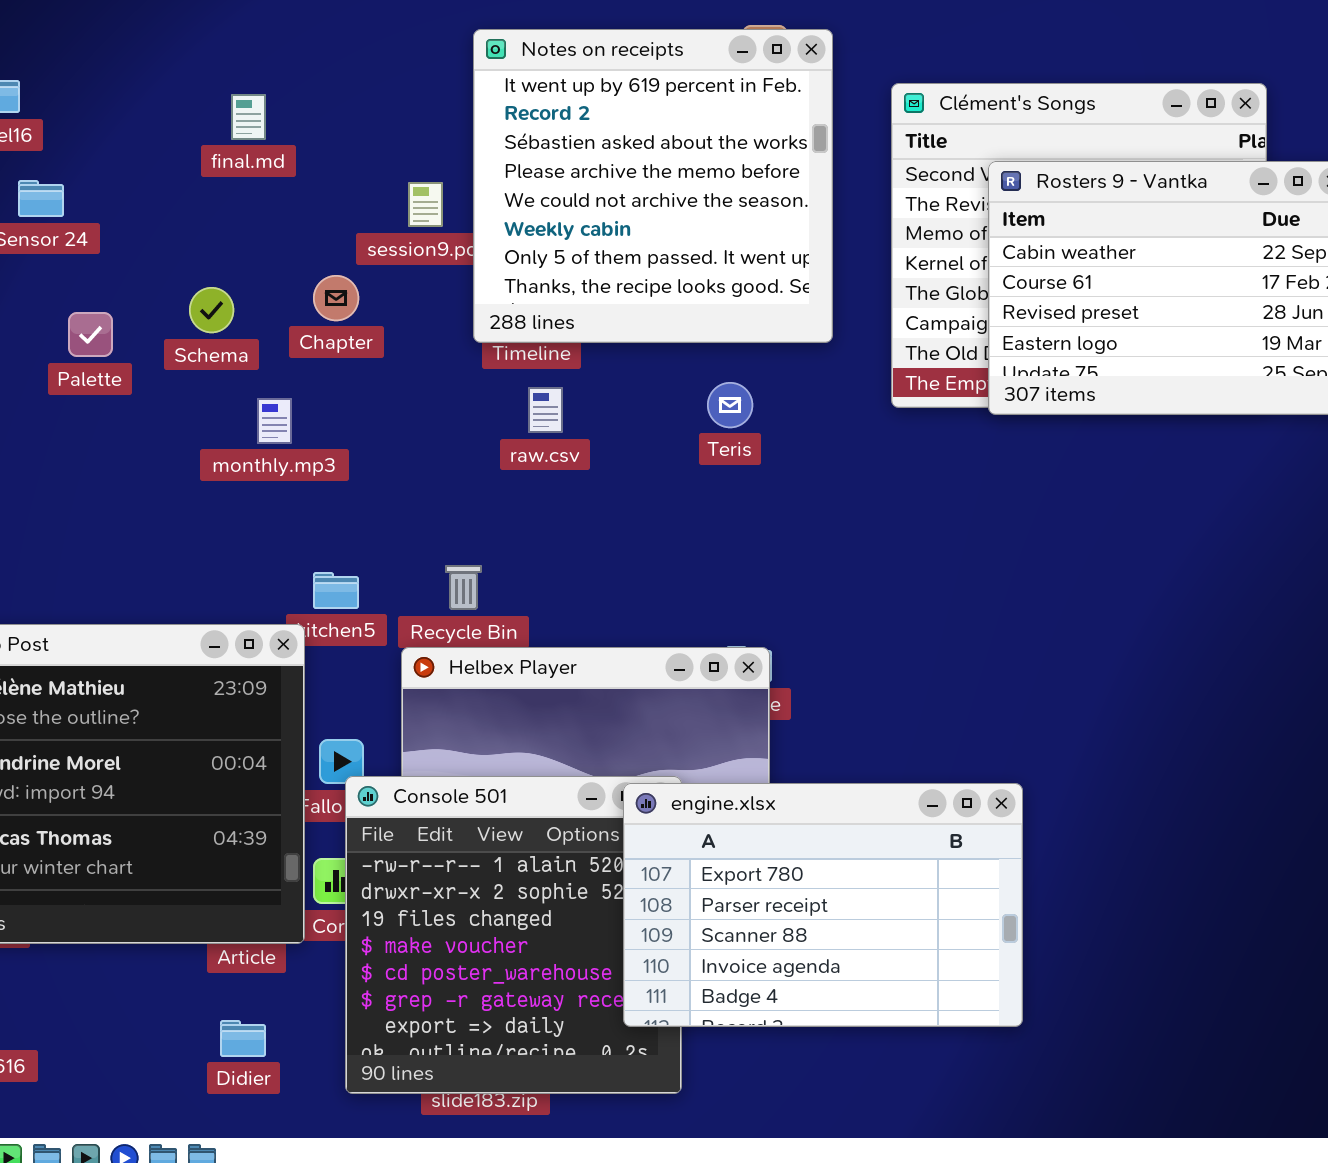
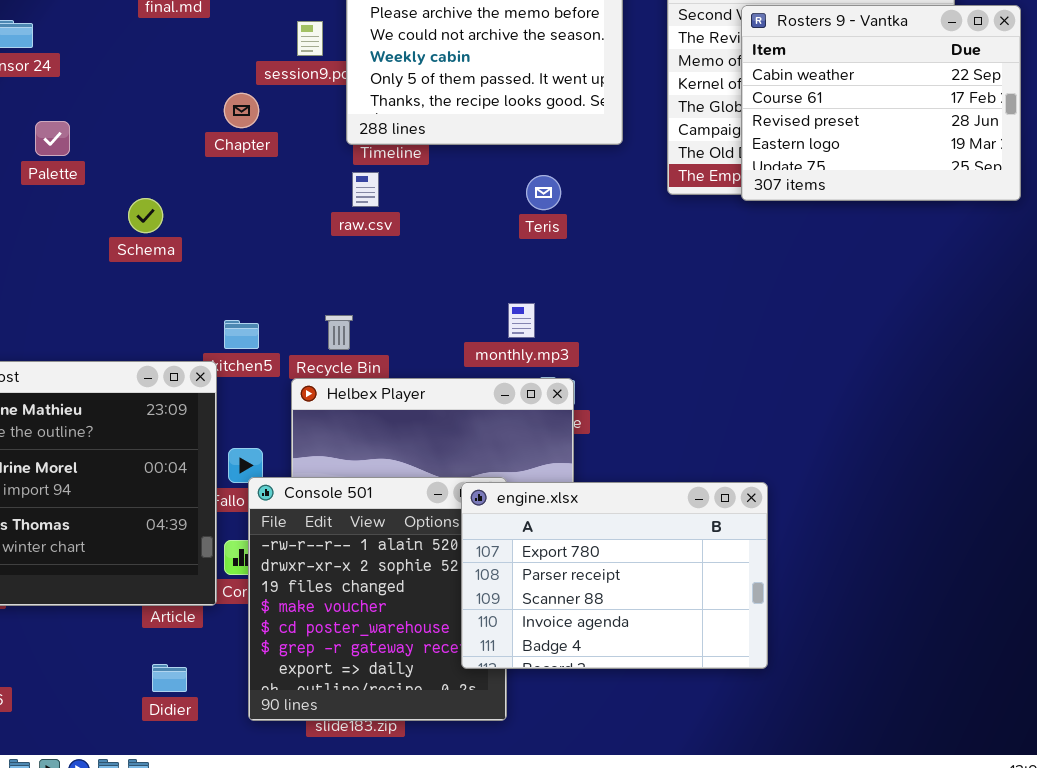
Schema: [189,287,234,333] -> [128,198,163,233], moved
raw.csv: [528,387,563,433] -> [352,172,379,207], moved
monthly.mp3: [257,398,292,444] -> [508,303,535,338], moved

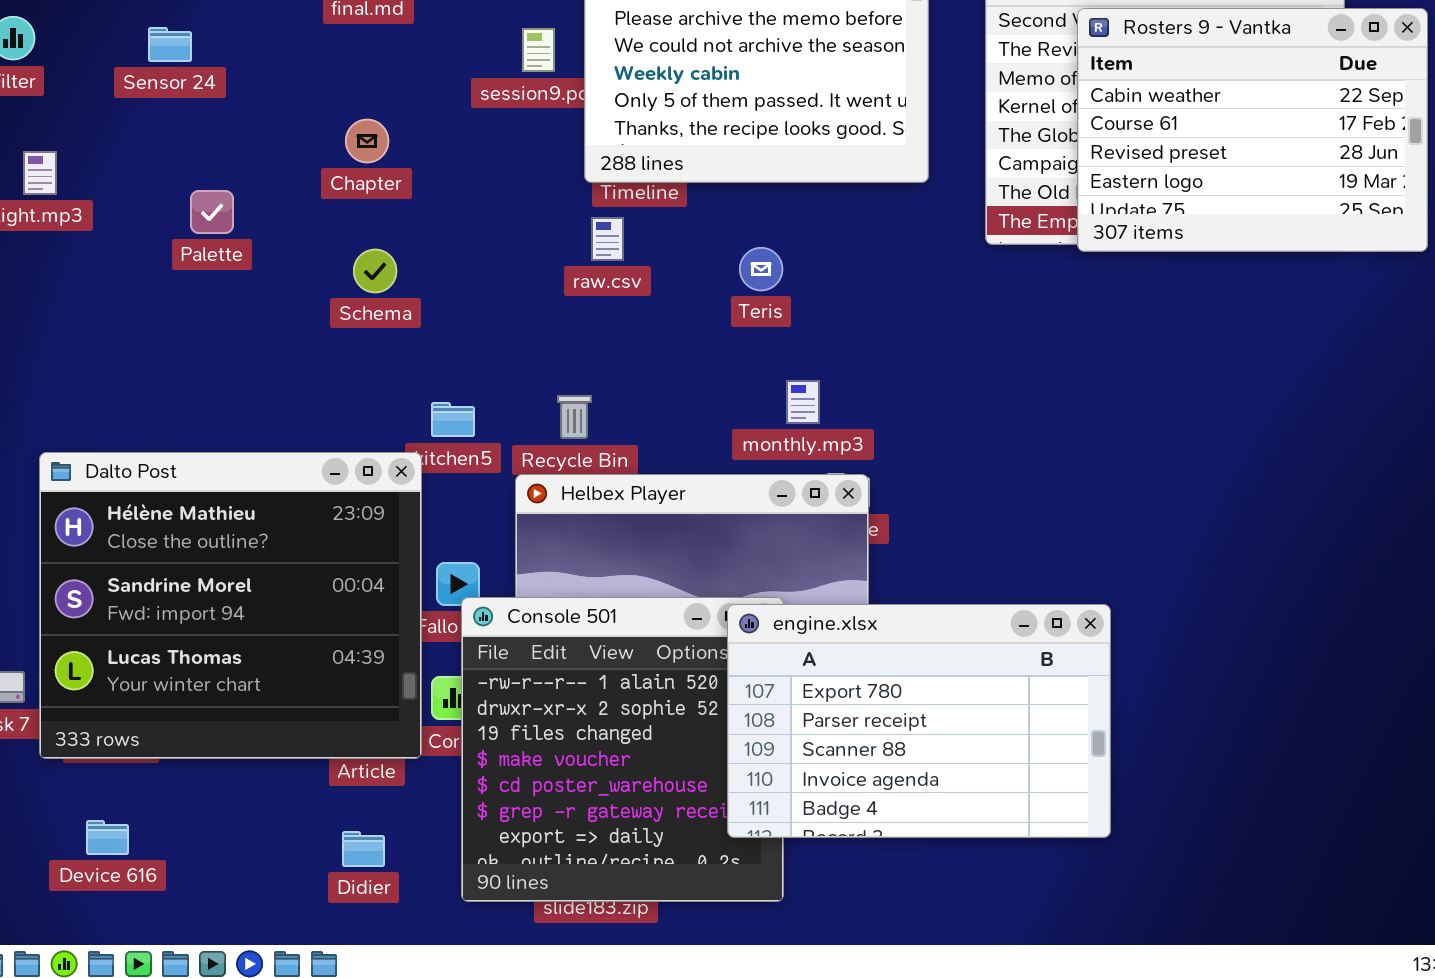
Chapter: [224,93,259,128] -> [345,119,389,163], moved
Palette: [35,121,70,156] -> [190,190,234,234], moved
Teris: [526,175,561,210] -> [739,247,783,291], moved
Schema: [128,198,163,233] -> [353,249,397,293], moved

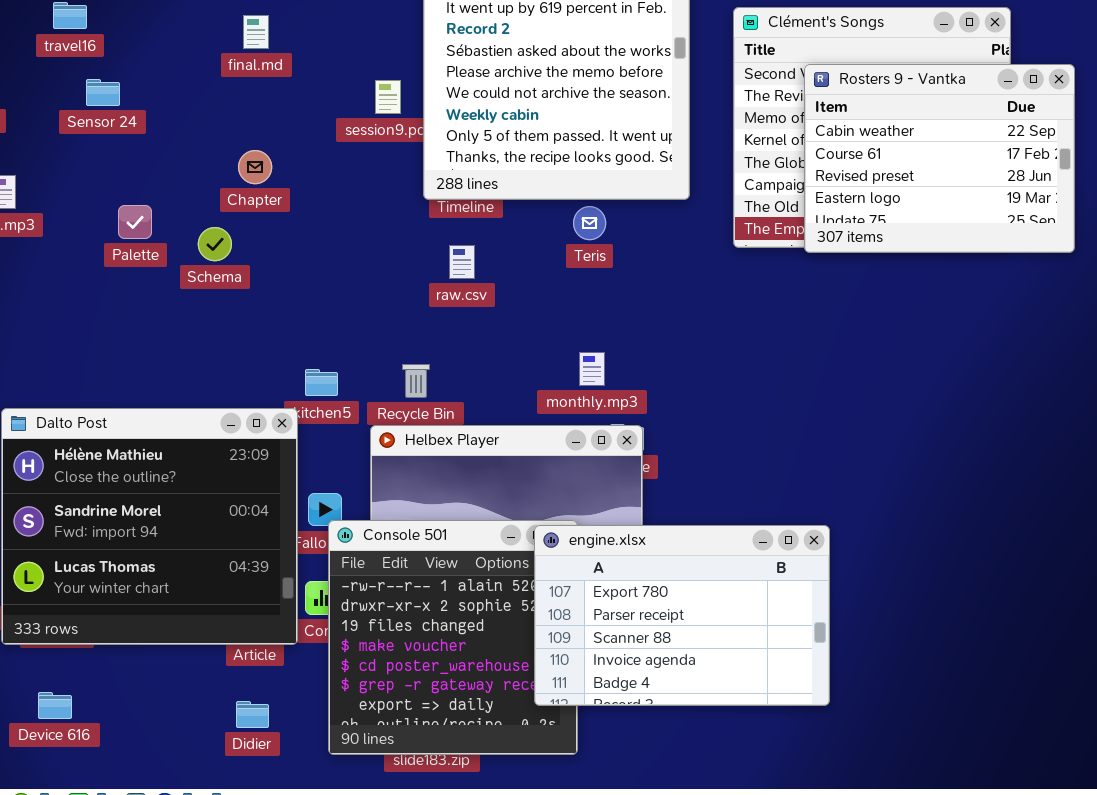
raw.csv: [591,217,624,261] -> [449,245,475,279], moved
Teris: [739,247,783,291] -> [573,206,606,240], moved
Schema: [353,249,397,293] -> [198,227,232,261], moved

